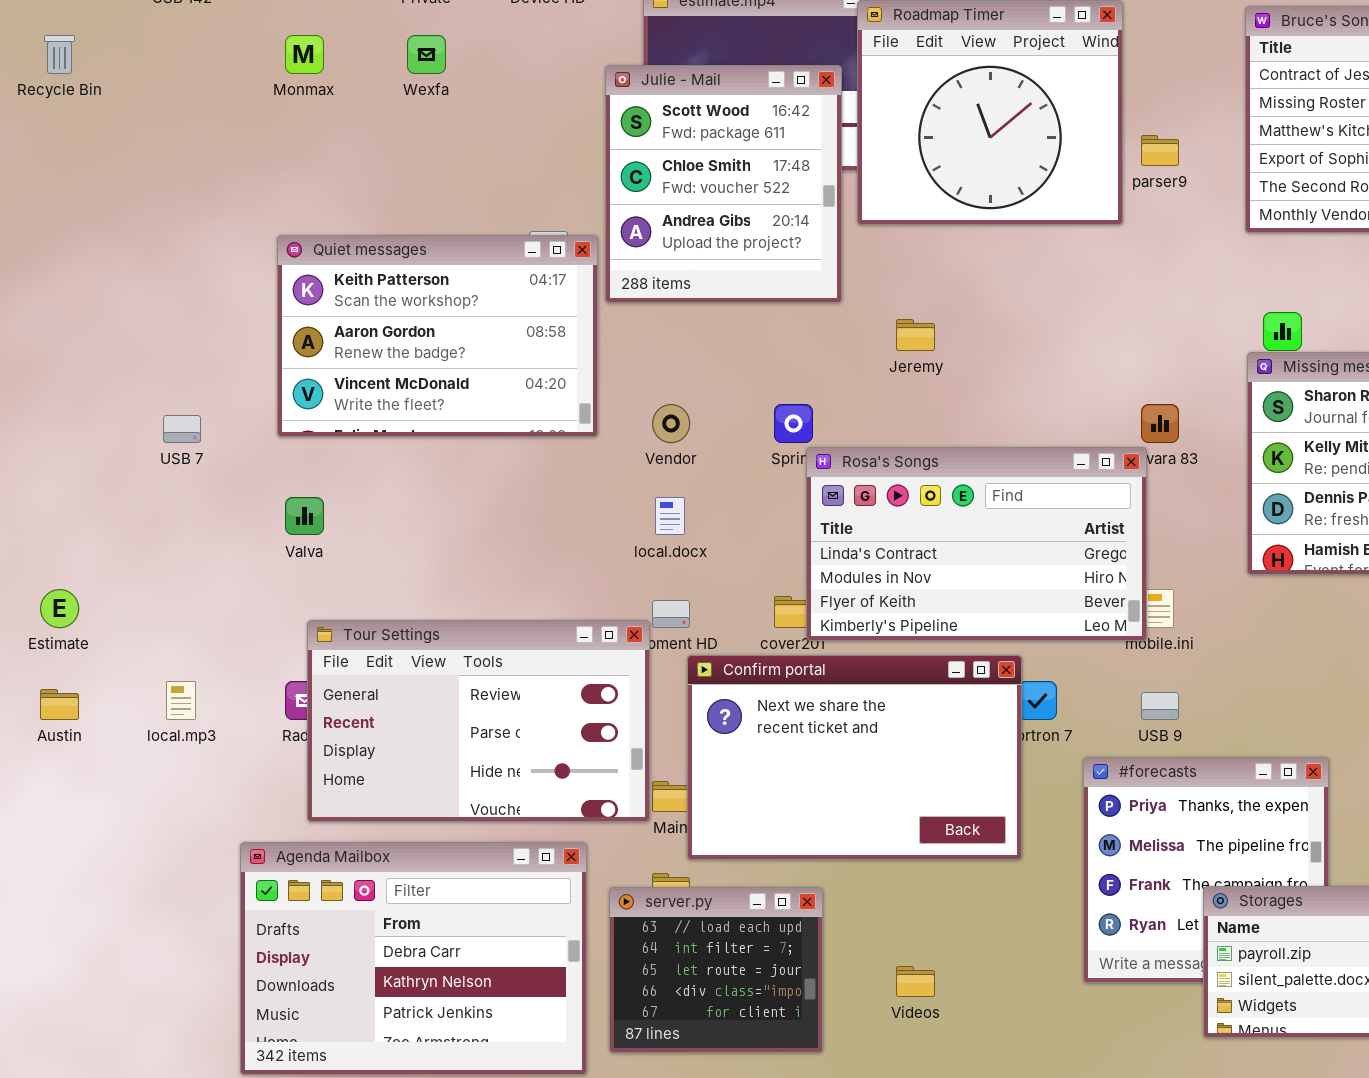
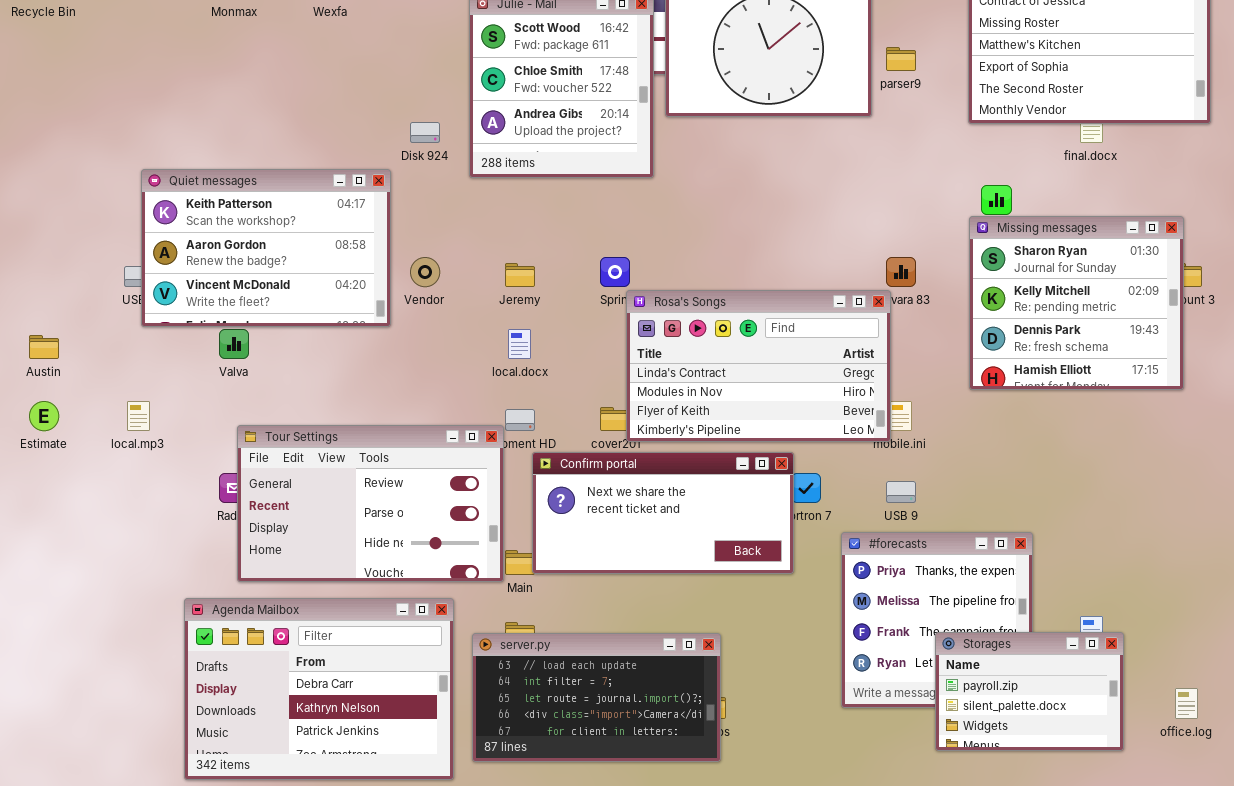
Quiet messages: [277,235,598,437] -> [141,169,391,327], moved
Jeremy: [896,319,935,351] -> [505,263,535,287], moved
Vendor: [652,404,690,443] -> [410,257,440,287], moved
Confirm portal: [687,655,1022,860] -> [532,452,794,574], resized
local.mp3: [166,681,196,720] -> [127,401,150,431], moved
Austin: [40,689,79,720] -> [29,335,59,359], moved
server.py: [609,887,823,1053] -> [472,633,721,762], resized

